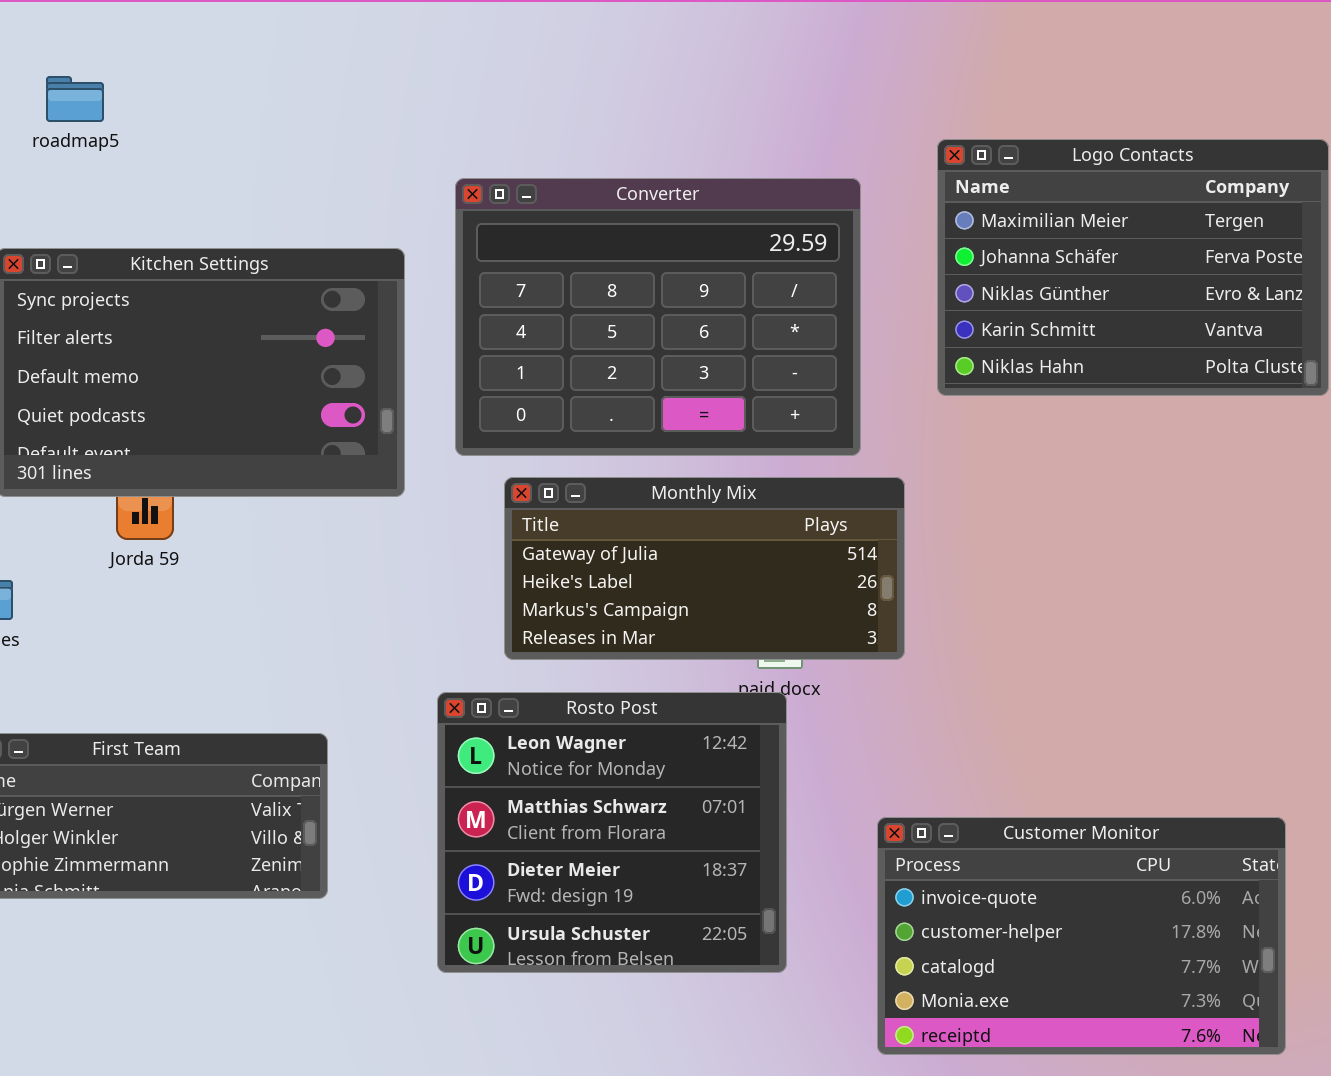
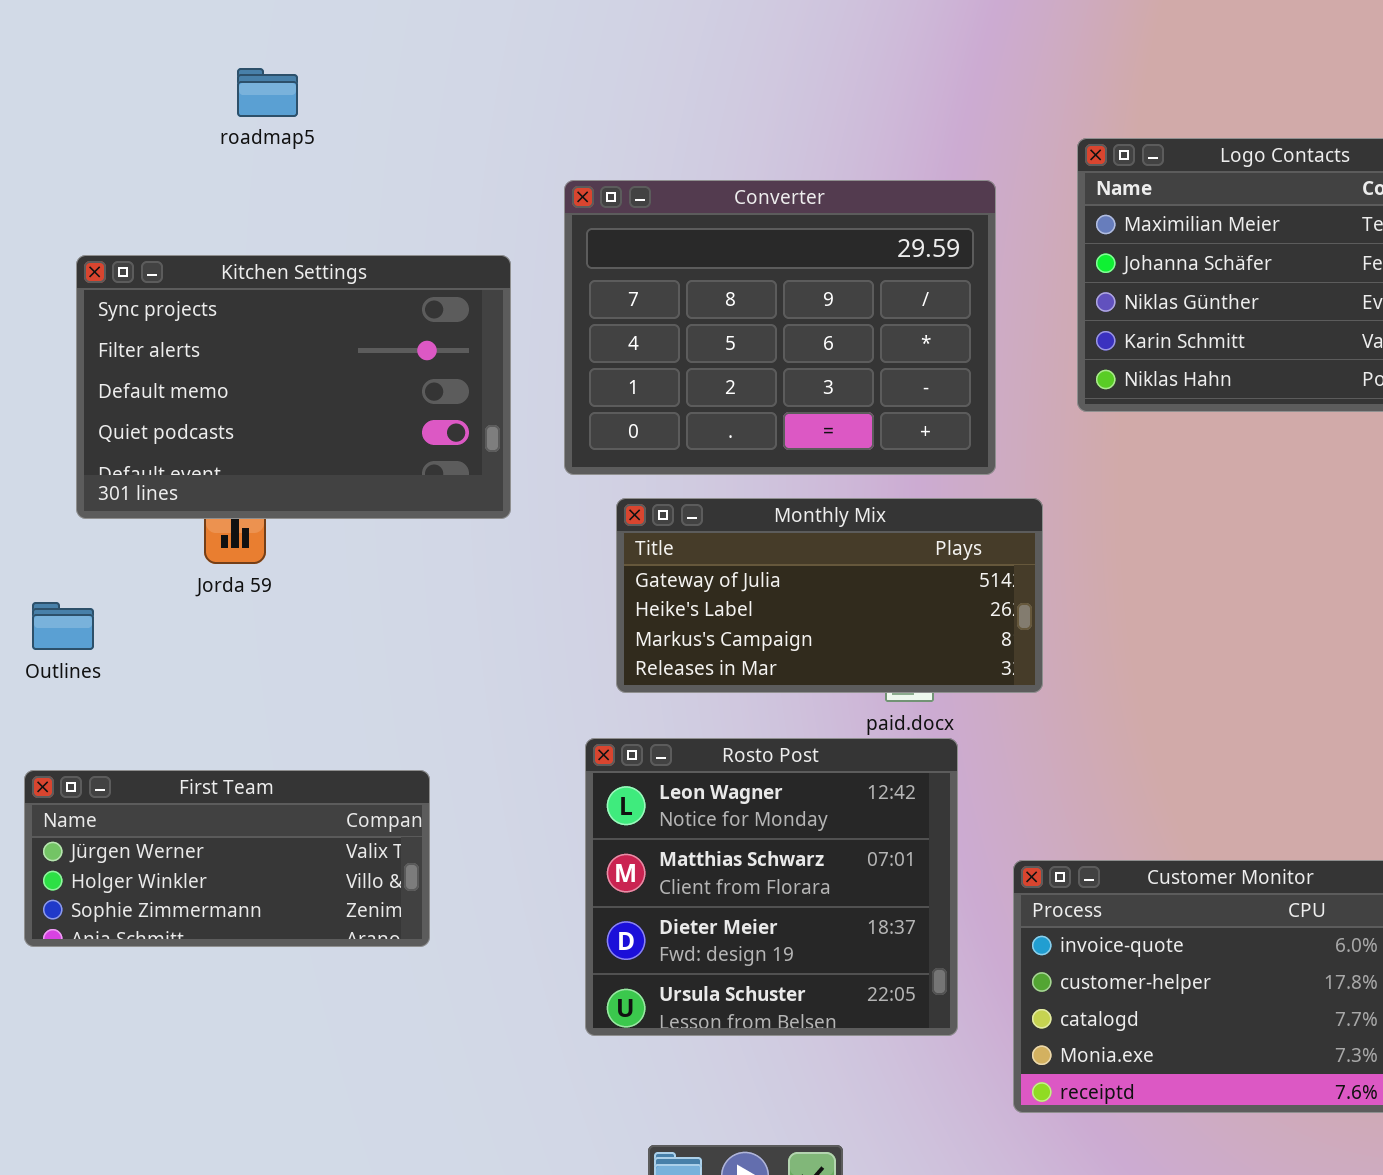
roadmap5: [46,76,104,122] -> [237,68,298,117], moved
Rosto Post: [437,692,787,973] -> [585,738,958,1036], moved

